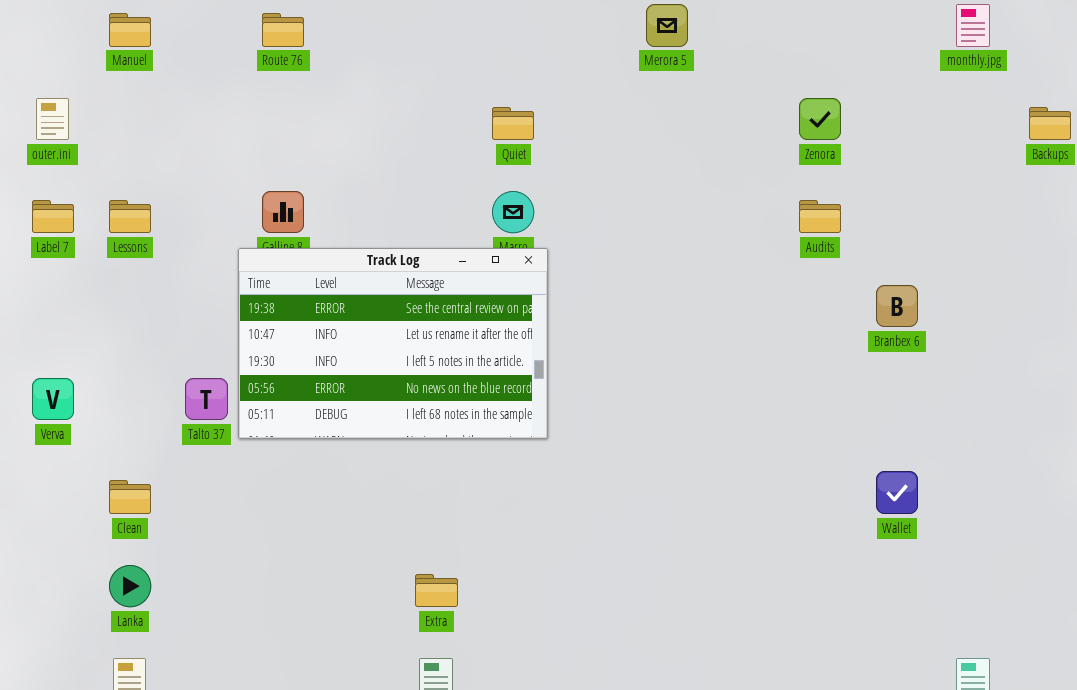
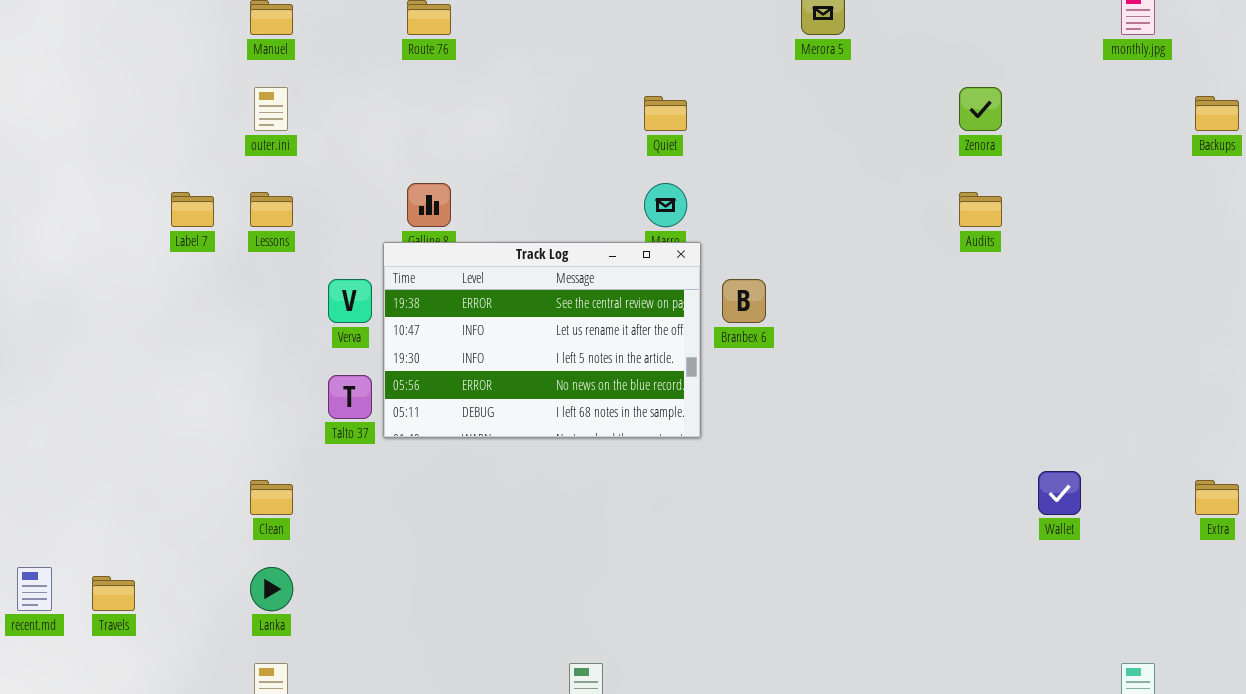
outer.ini: [36,98,69,140] -> [254,87,288,131], moved
Branbex 6: [876,285,918,327] -> [722,279,766,323], moved
Verva: [32,378,74,420] -> [328,279,372,323], moved
Extra: [415,574,458,607] -> [1195,480,1239,515], moved

